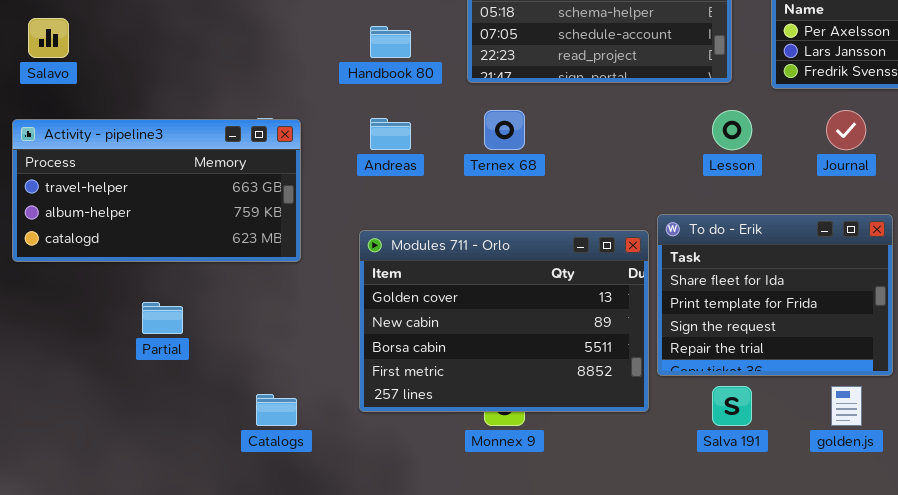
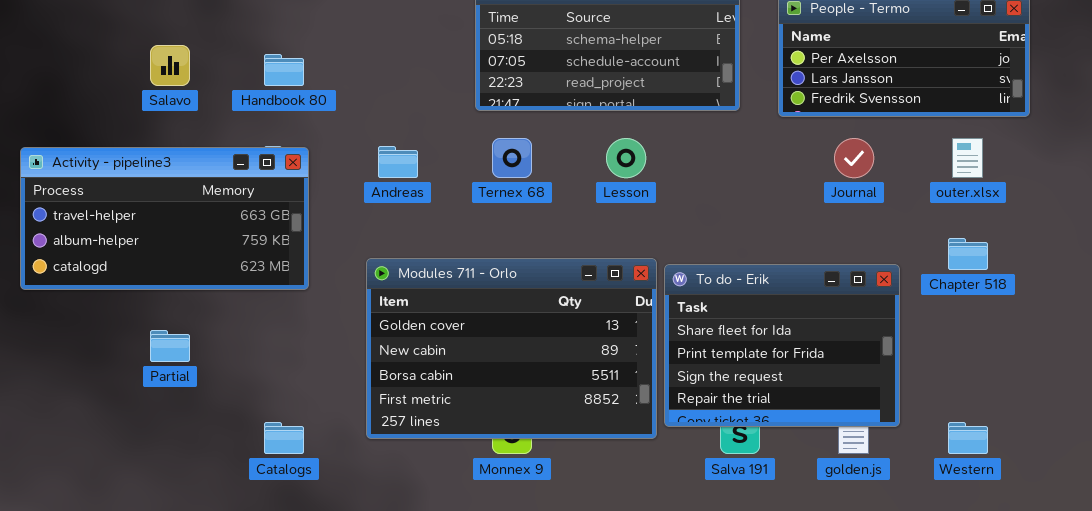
Salavo: [28,18,69,58] -> [150,45,190,86], moved
Handbook 80: [370,26,411,58] -> [264,54,304,86], moved
Lesson: [712,110,752,150] -> [606,138,646,178], moved
To do - Erik: [657,214,893,376] -> [664,264,900,427], moved

